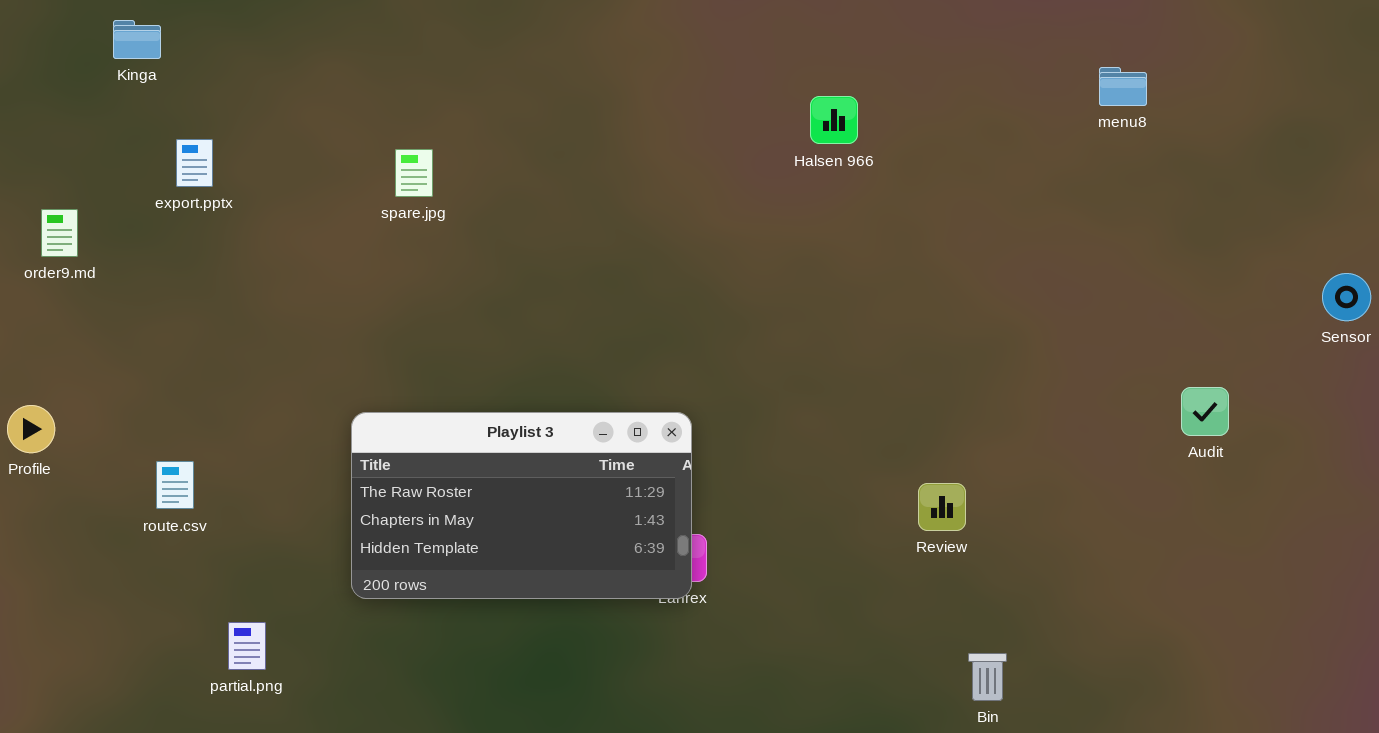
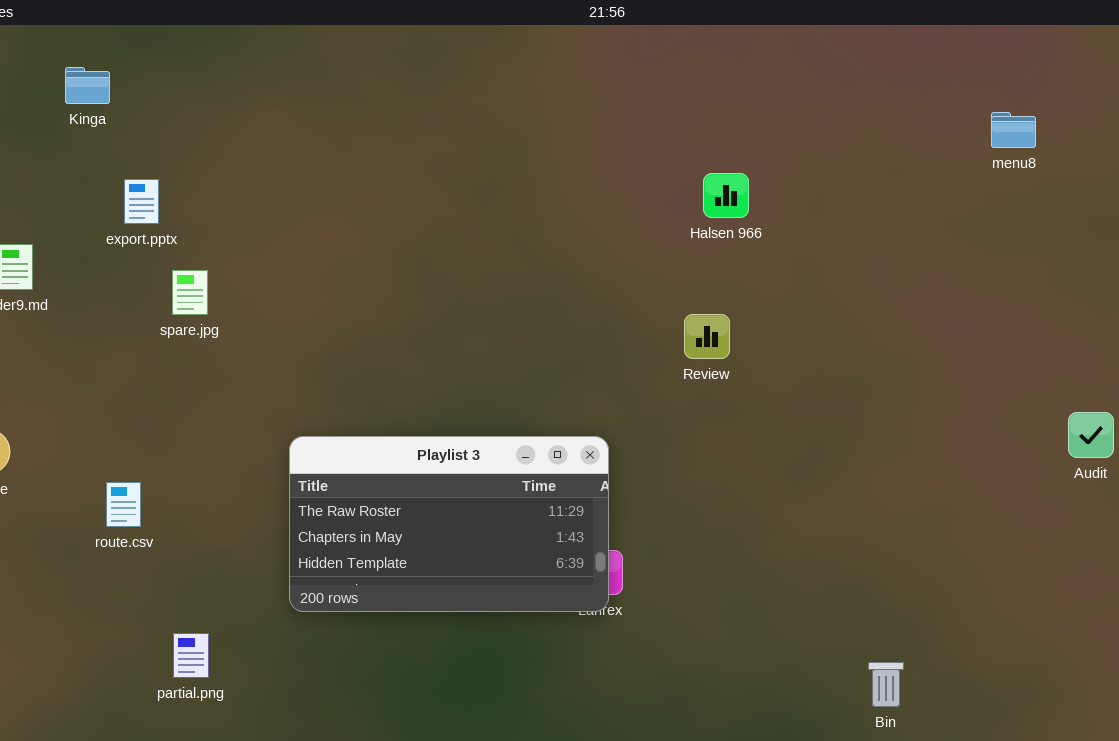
Halsen 966: [810,96,858,144] -> [703,173,749,218], moved
spare.jpg: [395,149,433,197] -> [172,270,208,315], moved
Review: [918,483,966,531] -> [684,314,730,359], moved

